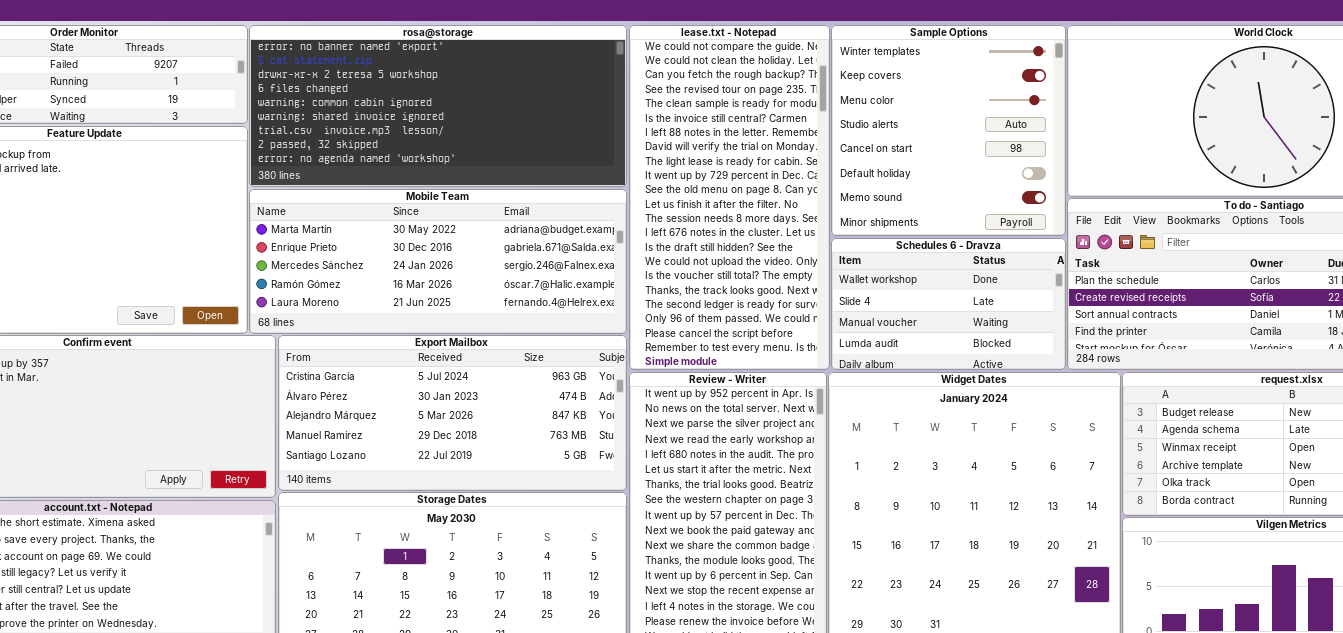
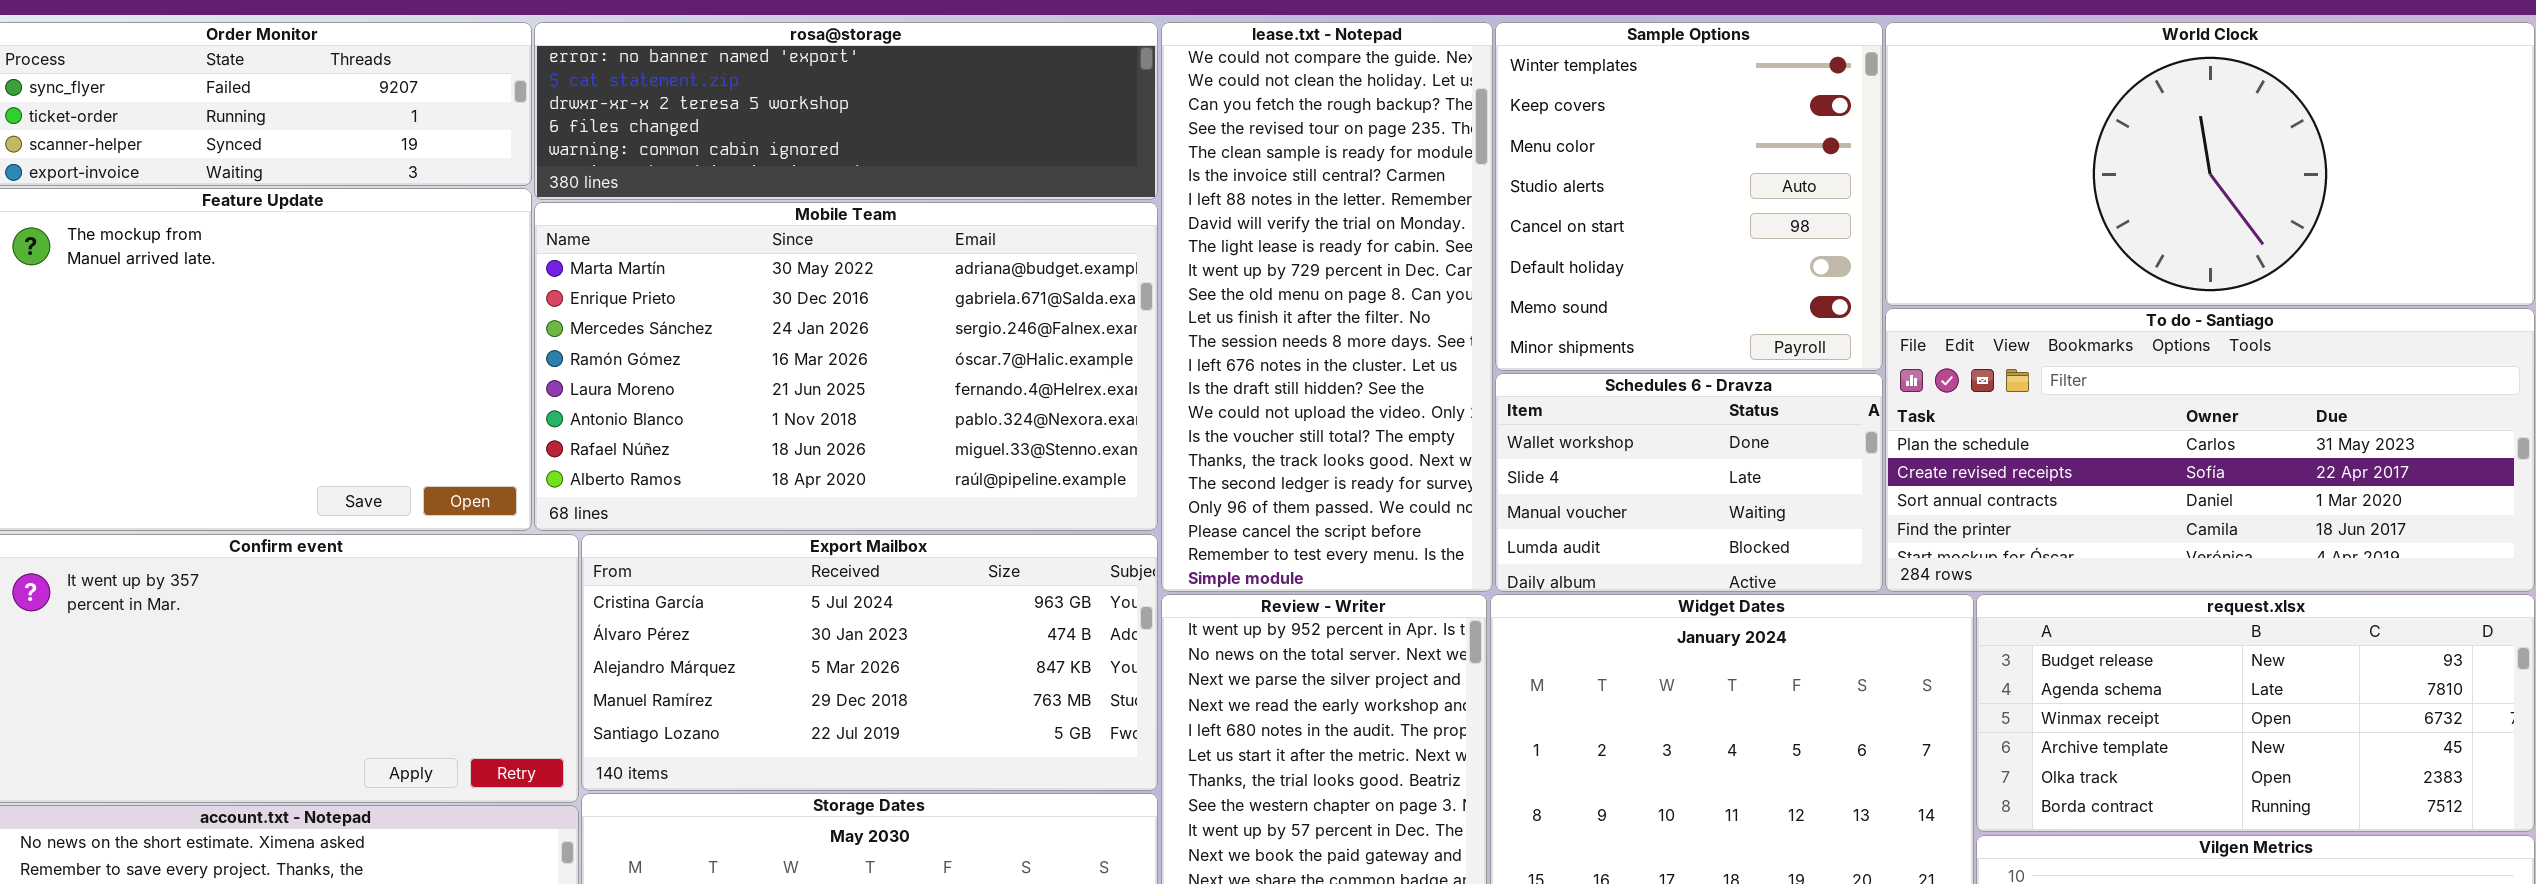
rosa@storage: [249,25,627,187] -> [534,22,1158,200], resized
Mobile Team: [249,189,627,334] -> [534,202,1158,531], resized

